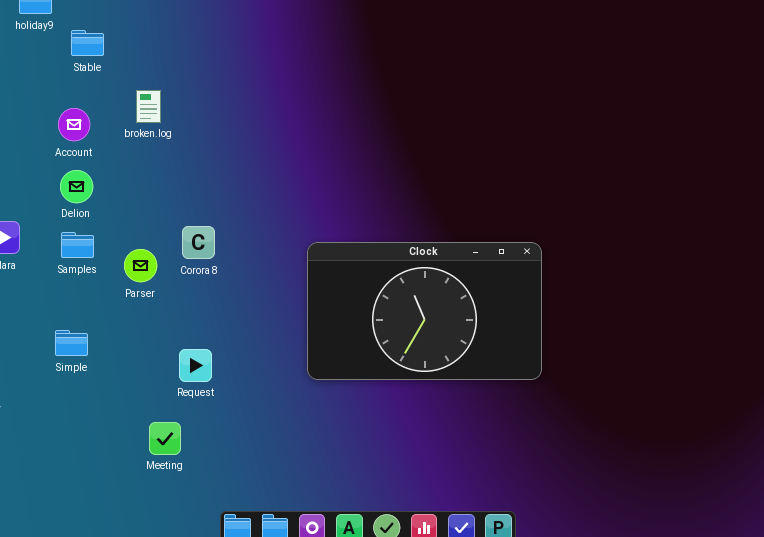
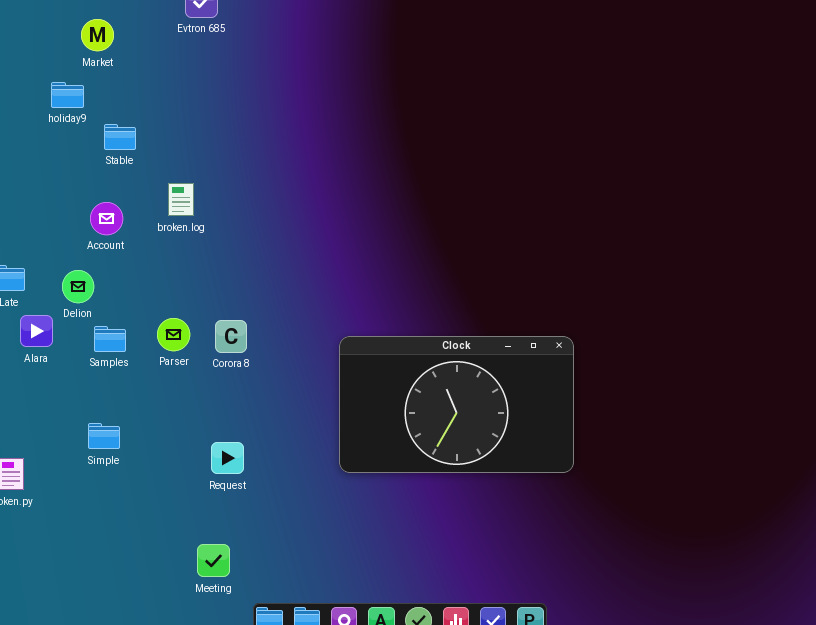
Delion: [60,170,93,203] -> [62,270,94,303], moved
Parser: [124,249,157,282] -> [157,318,190,351], moved
Meeting: [149,422,181,455] -> [197,544,230,577], moved

